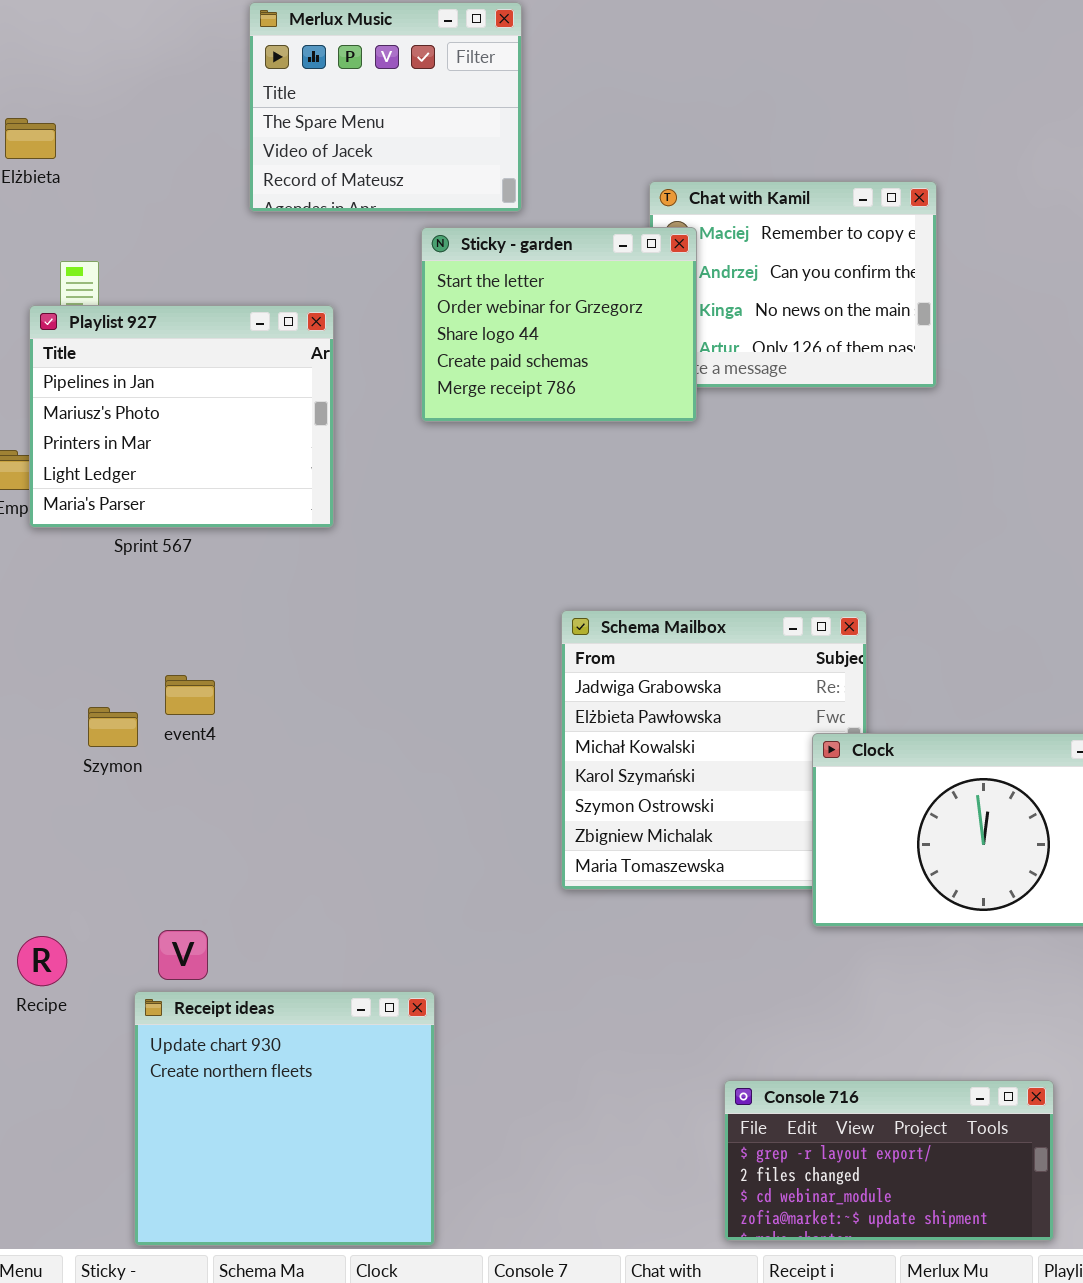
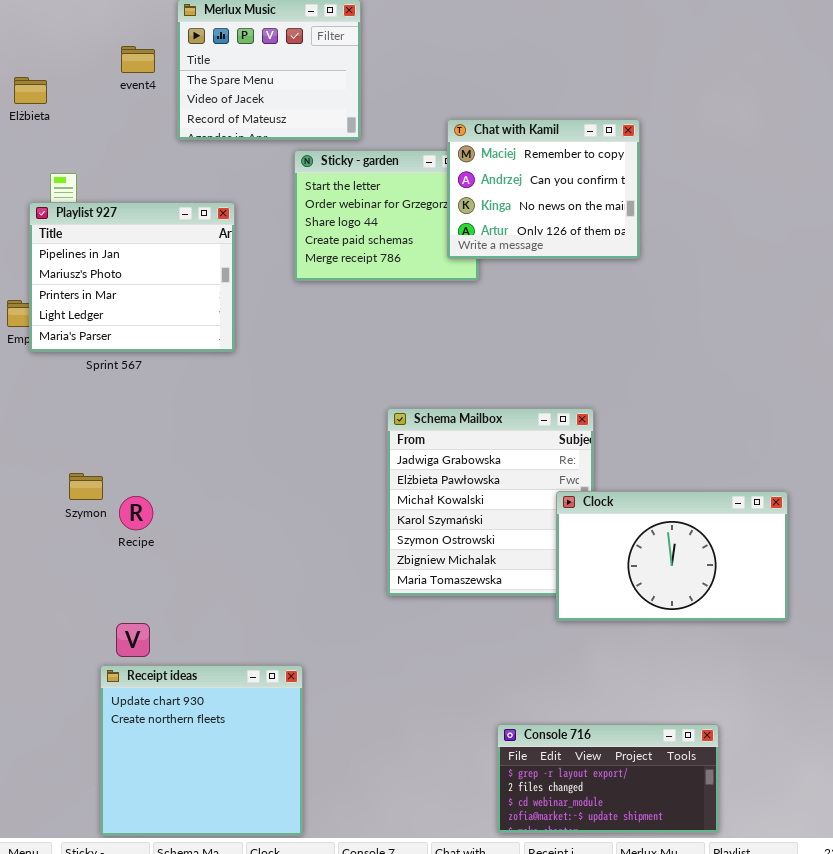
Chat with Kamil: [649,181,937,388] -> [447,119,640,259], raised
event4: [165,675,215,715] -> [121,46,155,73], moved
Recipe: [17,936,67,986] -> [119,496,153,530], moved

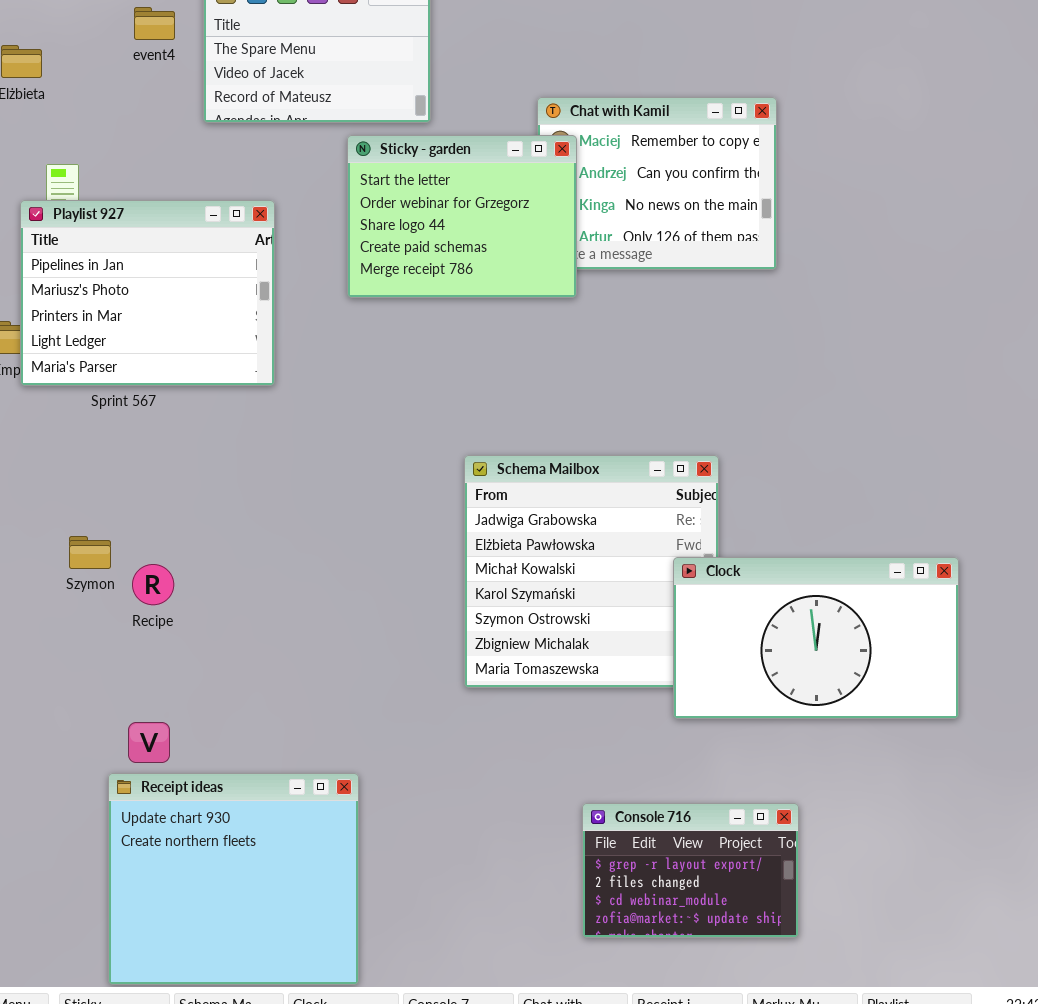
Sticky - garden: [294,150,479,281] -> [347,135,577,298], raised
Console 716: [497,724,719,833] -> [582,803,799,938], moved, resized

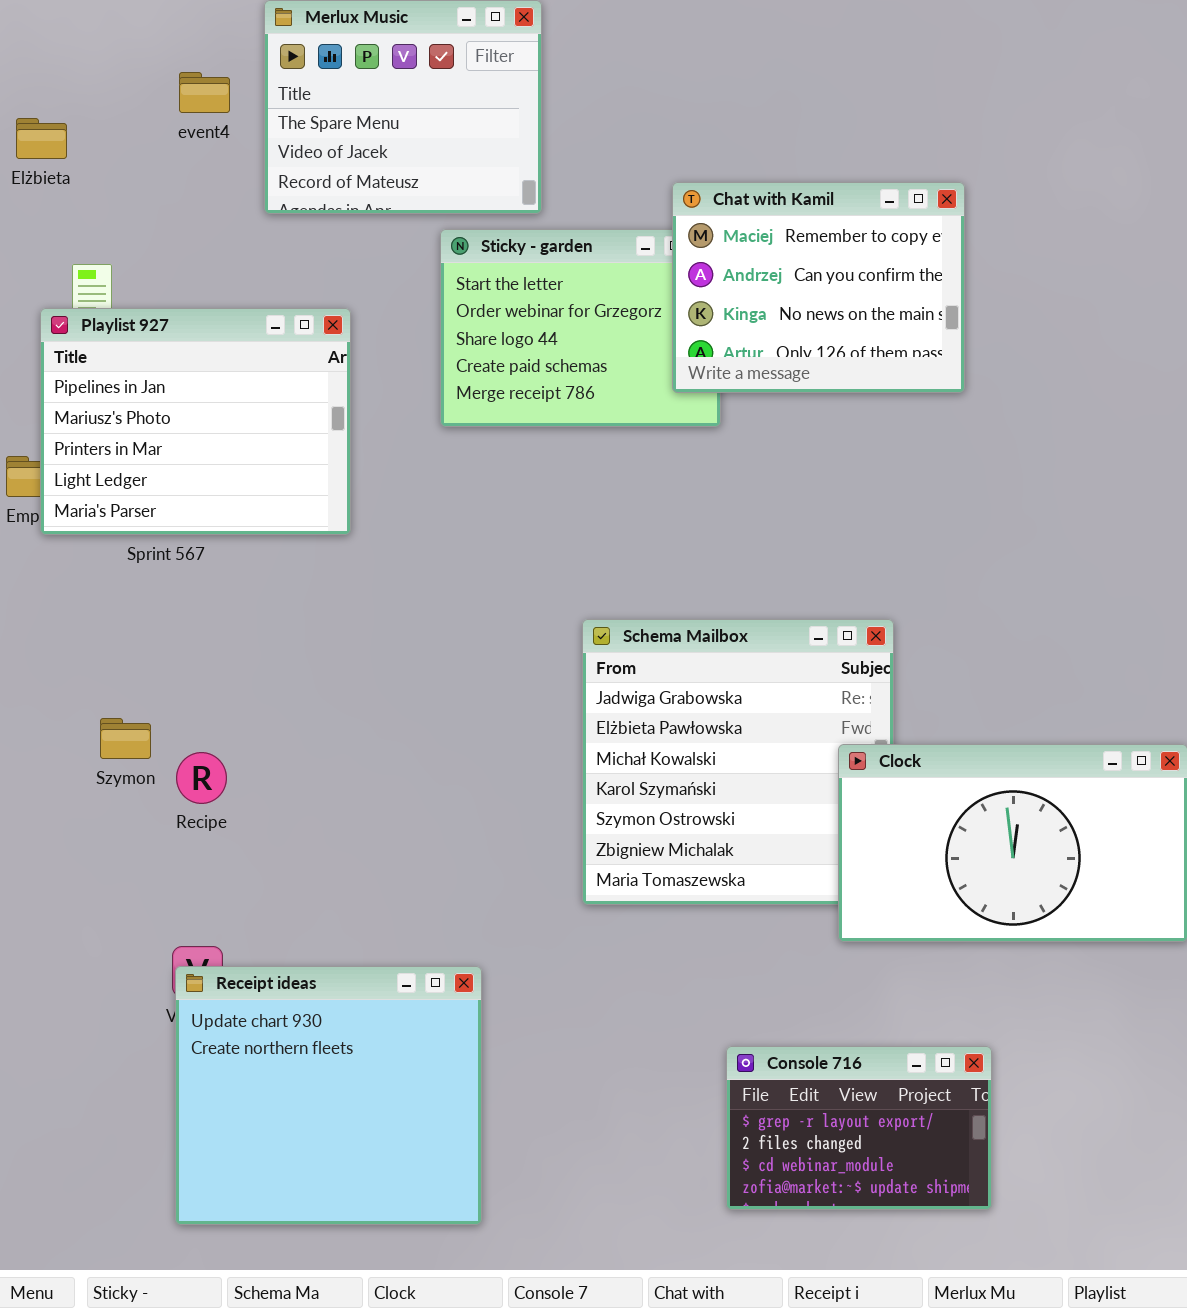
Chat with Kamil: [537,97,777,270] -> [672,182,965,393], raised
Receipt ideas: [108,773,359,985] -> [175,966,482,1225], moved

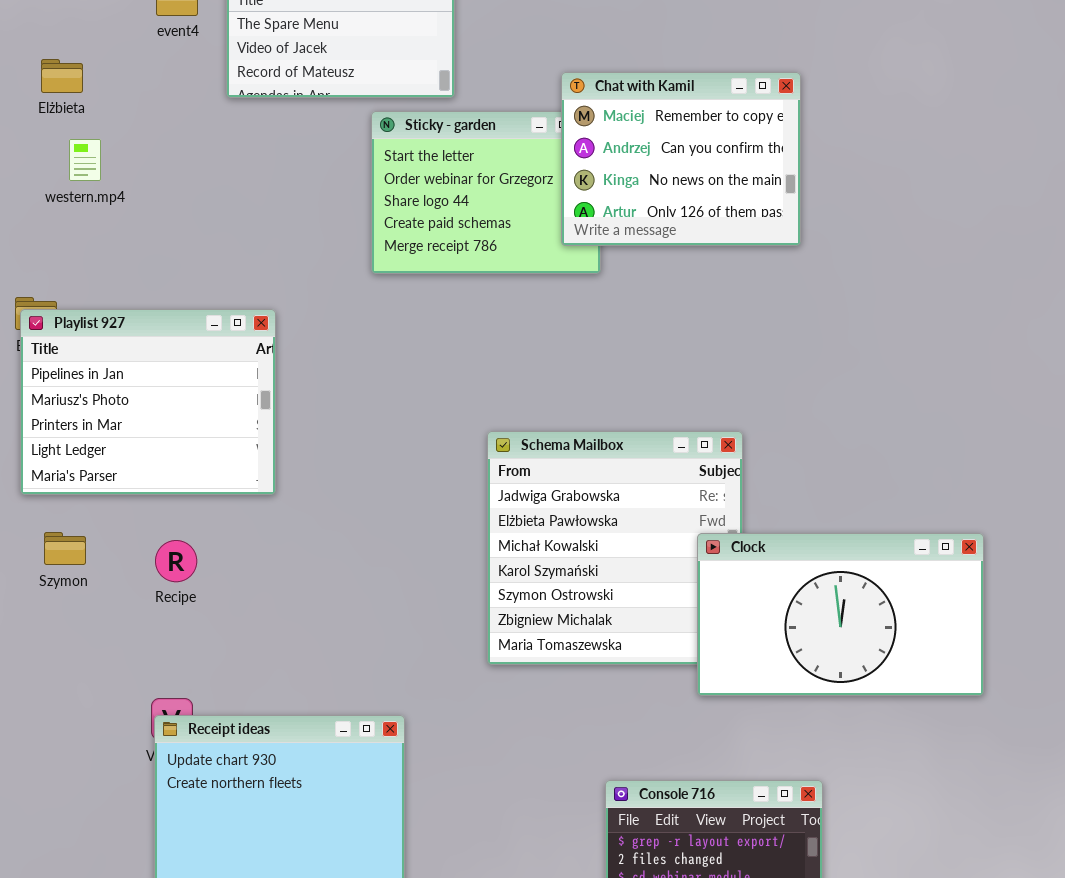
Elżbieta: [16,118,67,159] -> [41,59,83,93], moved
Playlist 927: [40,308,351,535] -> [20,309,276,495], moved
Szymon: [100,718,151,759] -> [44,532,86,565], moved

